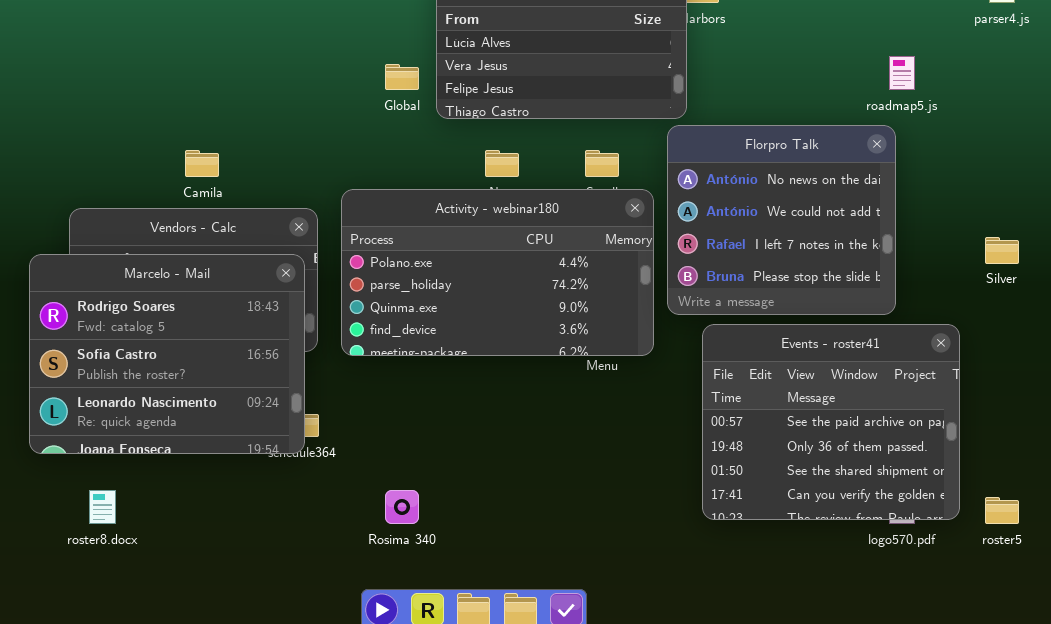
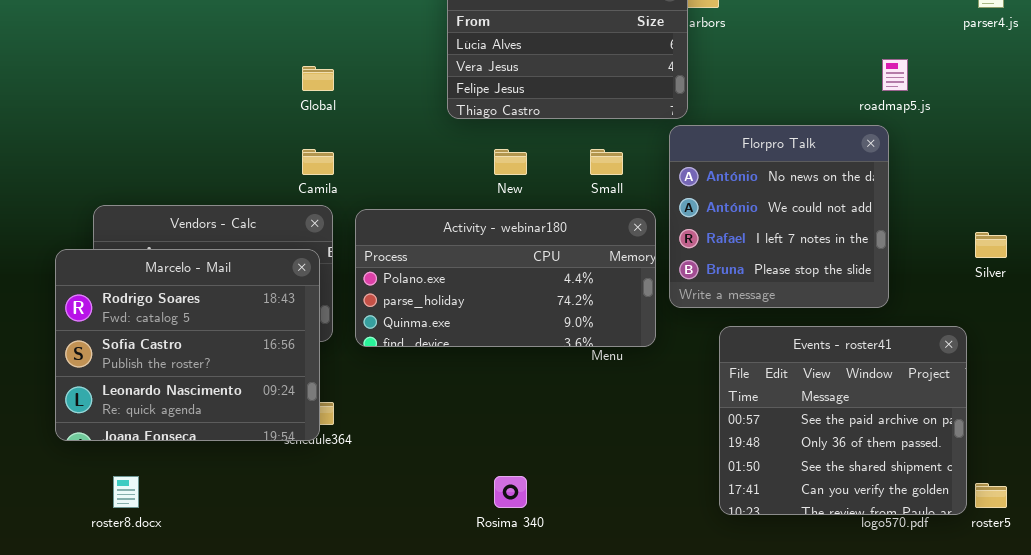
Global: [385,64,419,90] -> [302,66,334,91], moved
Camila: [185,150,219,177] -> [302,149,334,175], moved
Activity - webinar180: [341,189,654,356] -> [355,209,656,347], resized
Events - roster41: [702,324,960,520] -> [719,326,967,515], moved
Rosima 340: [385,490,419,524] -> [494,476,527,508], moved

